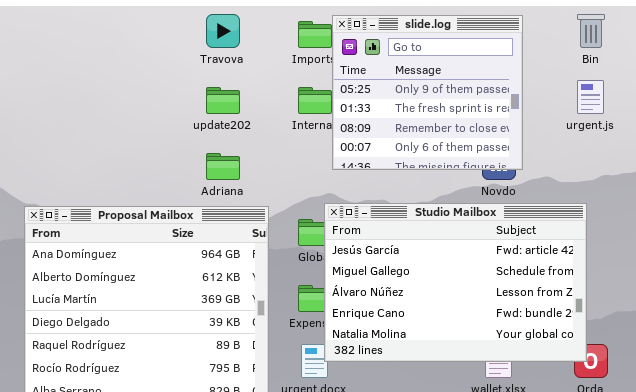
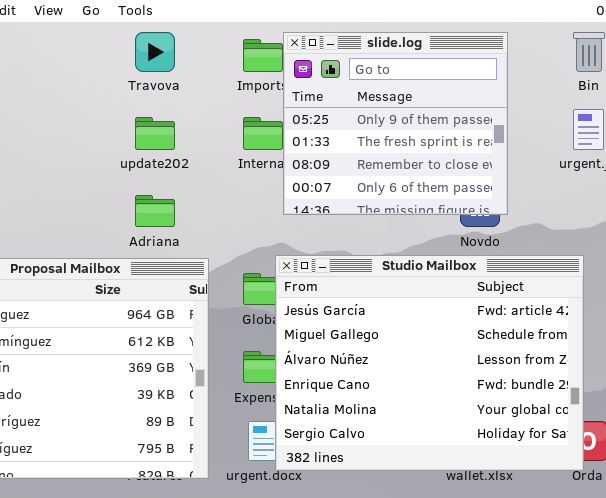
Studio Mailbox: [324,203,587,362] -> [275,255,584,471], resized

